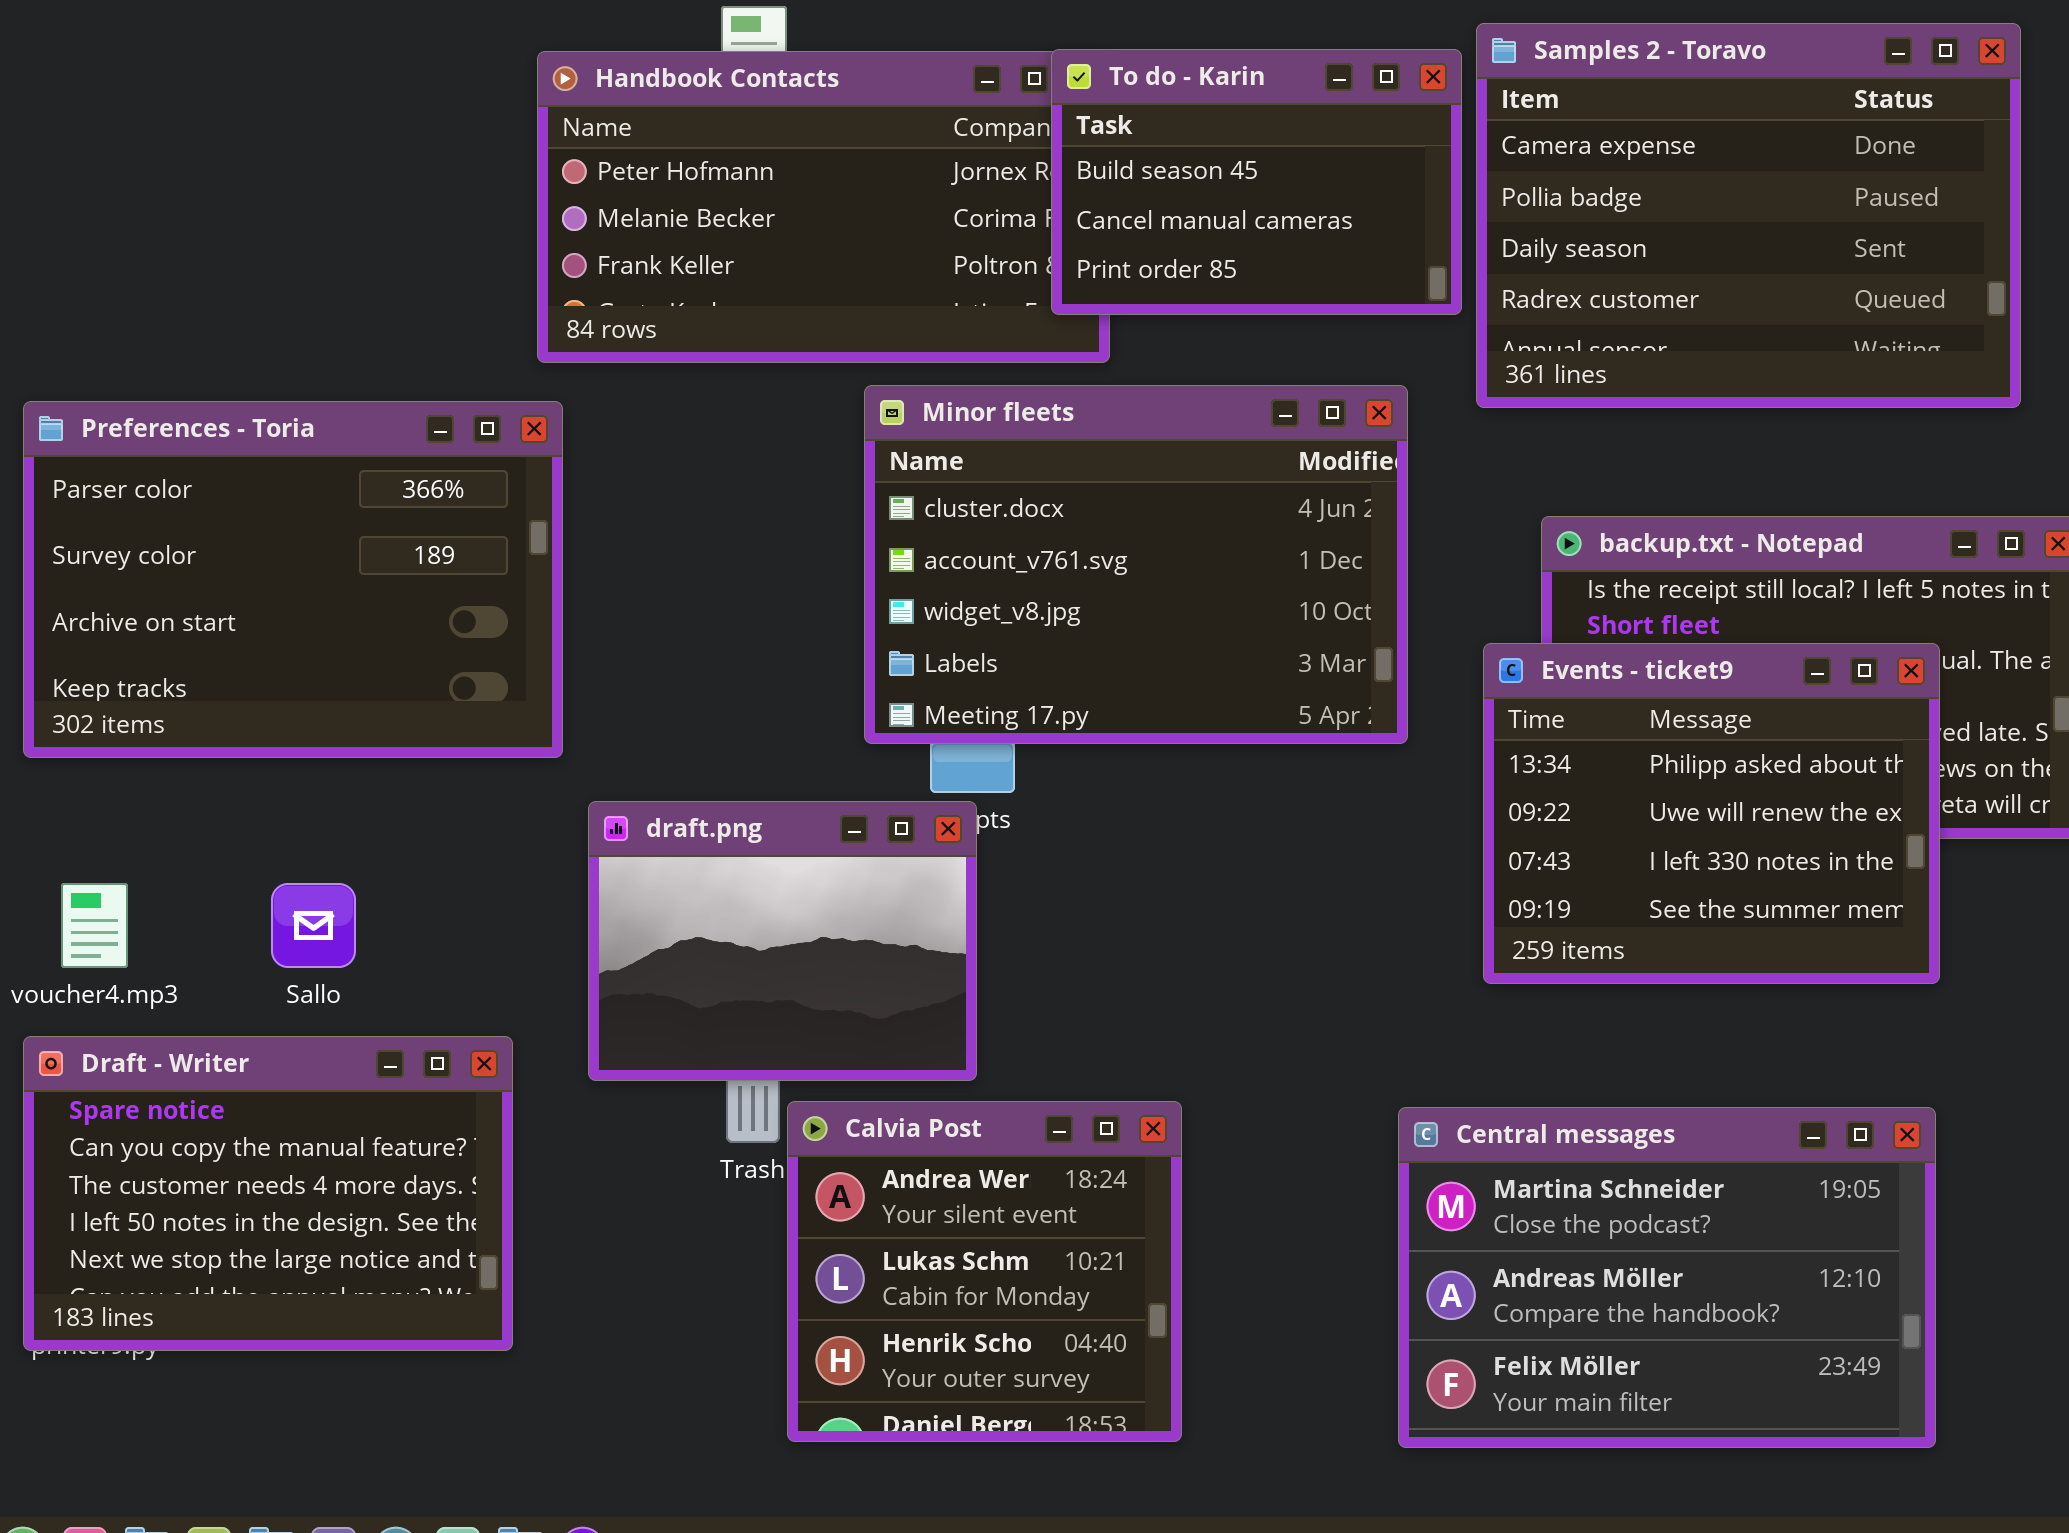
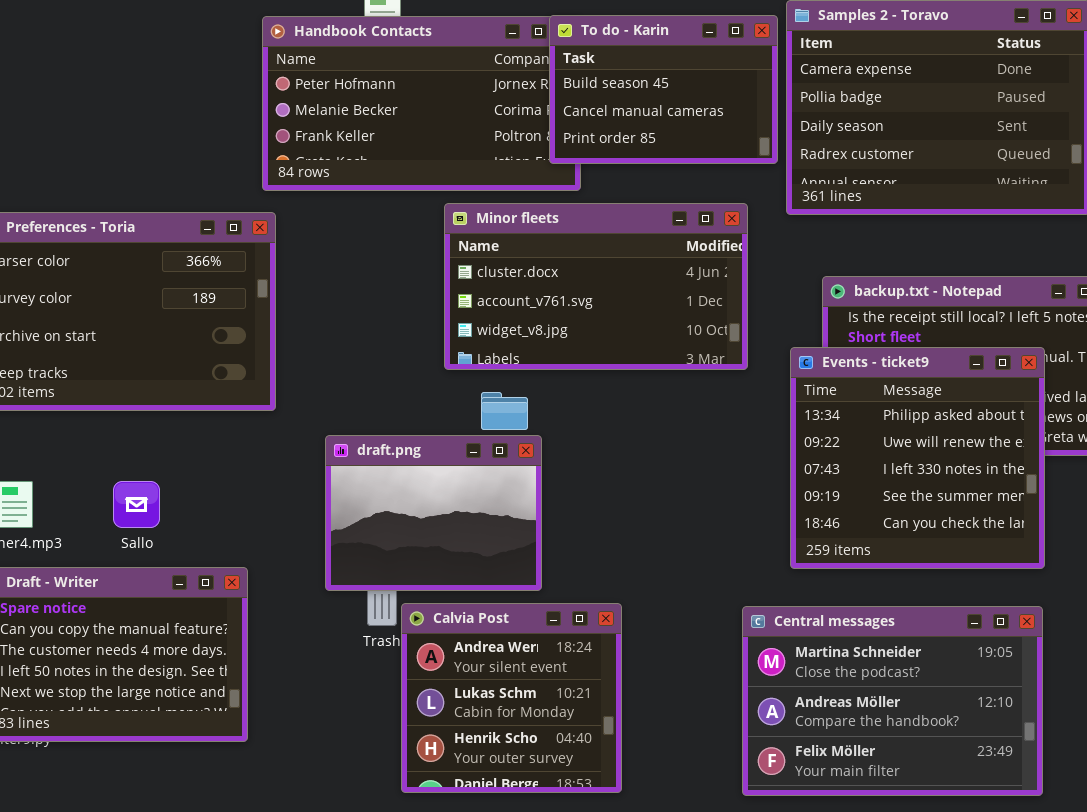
Minor fleets: [864,385,1408,744] -> [444,203,748,370], resized
Events - ticket9: [1483,643,1940,984] -> [790,347,1045,569], resized
draft.png: [588,801,977,1081] -> [325,435,542,591], moved

